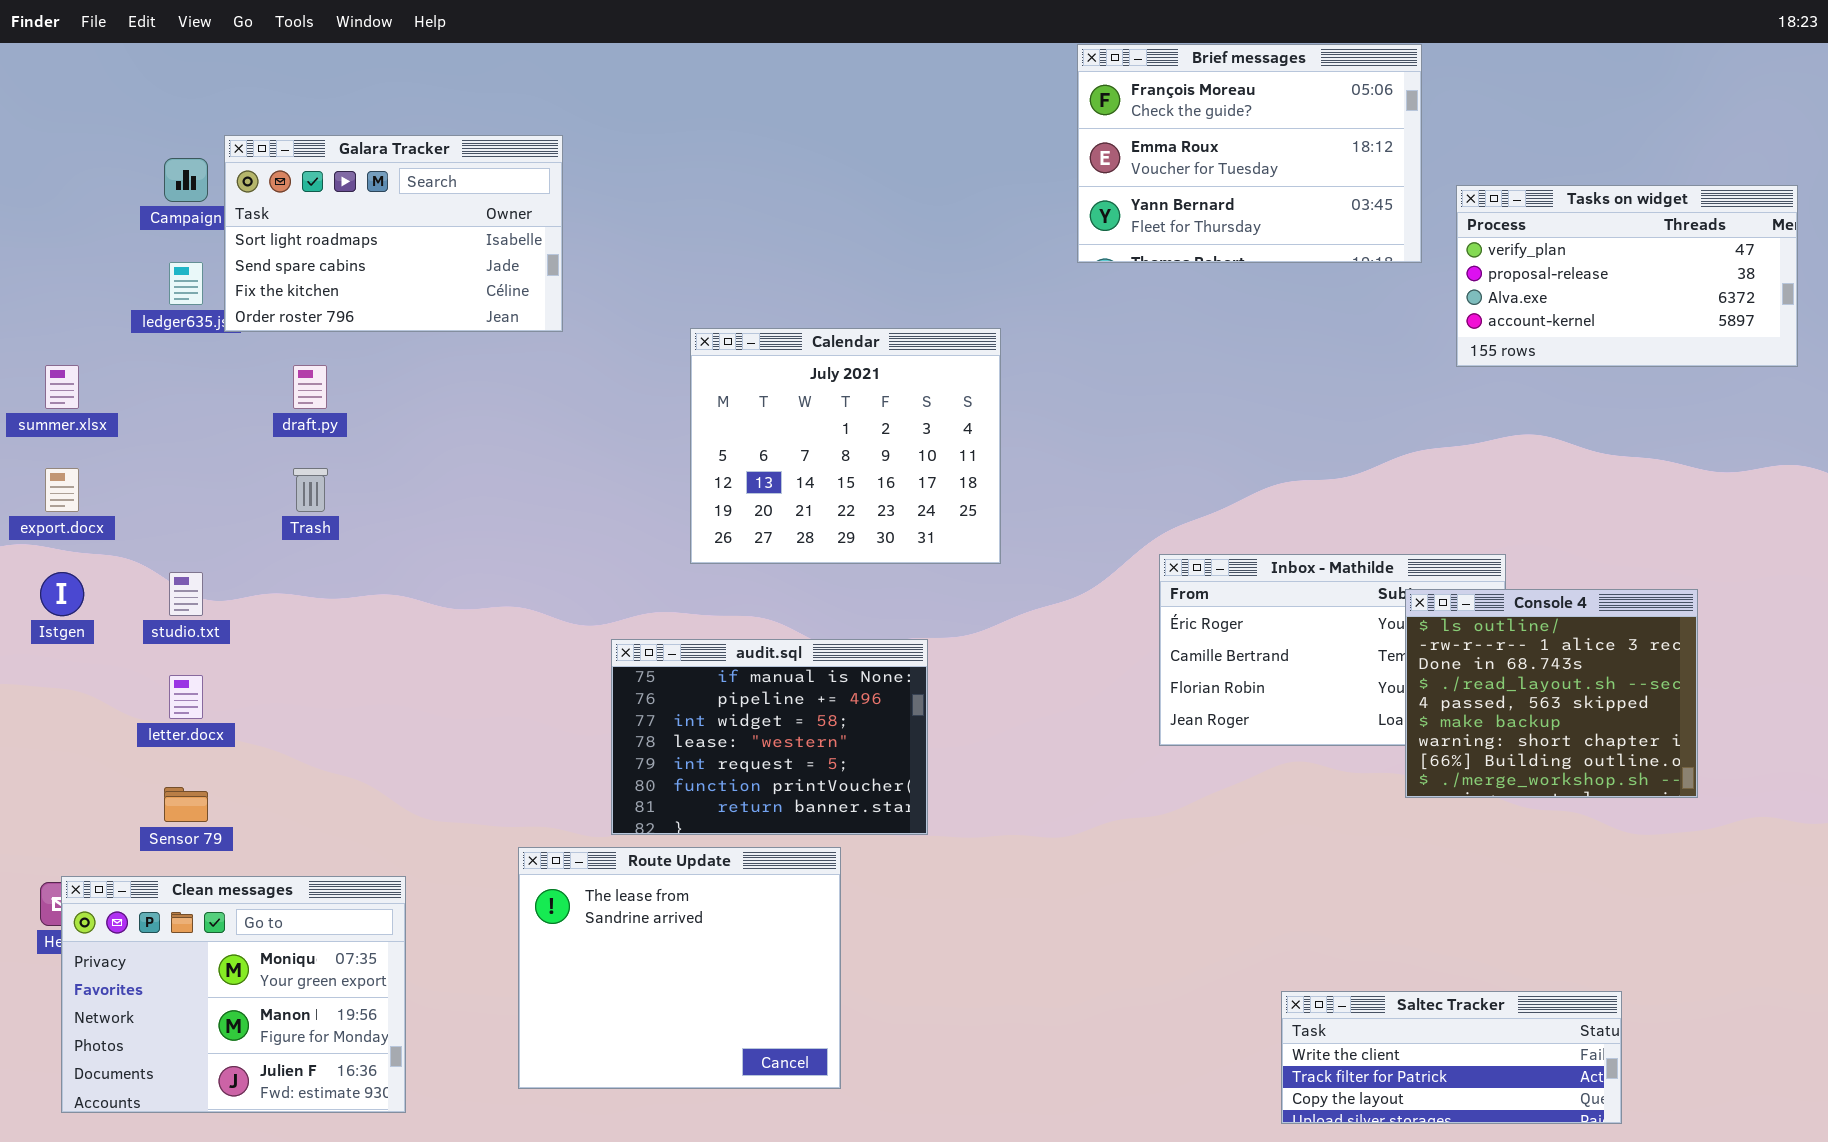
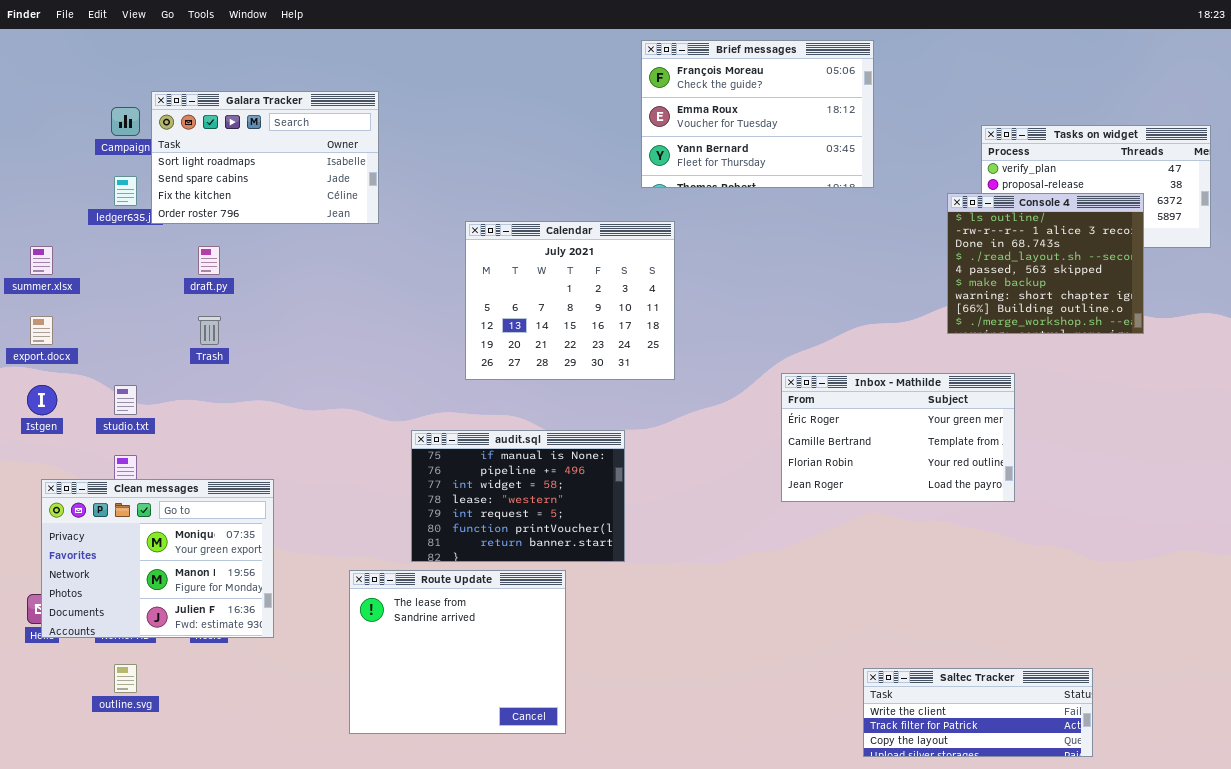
Brief messages: [1077,44,1422,263] -> [641,40,874,188], moved
Console 4: [1405,589,1698,798] -> [947,193,1144,334], moved
Clean messages: [61,876,406,1113] -> [41,479,274,638], moved

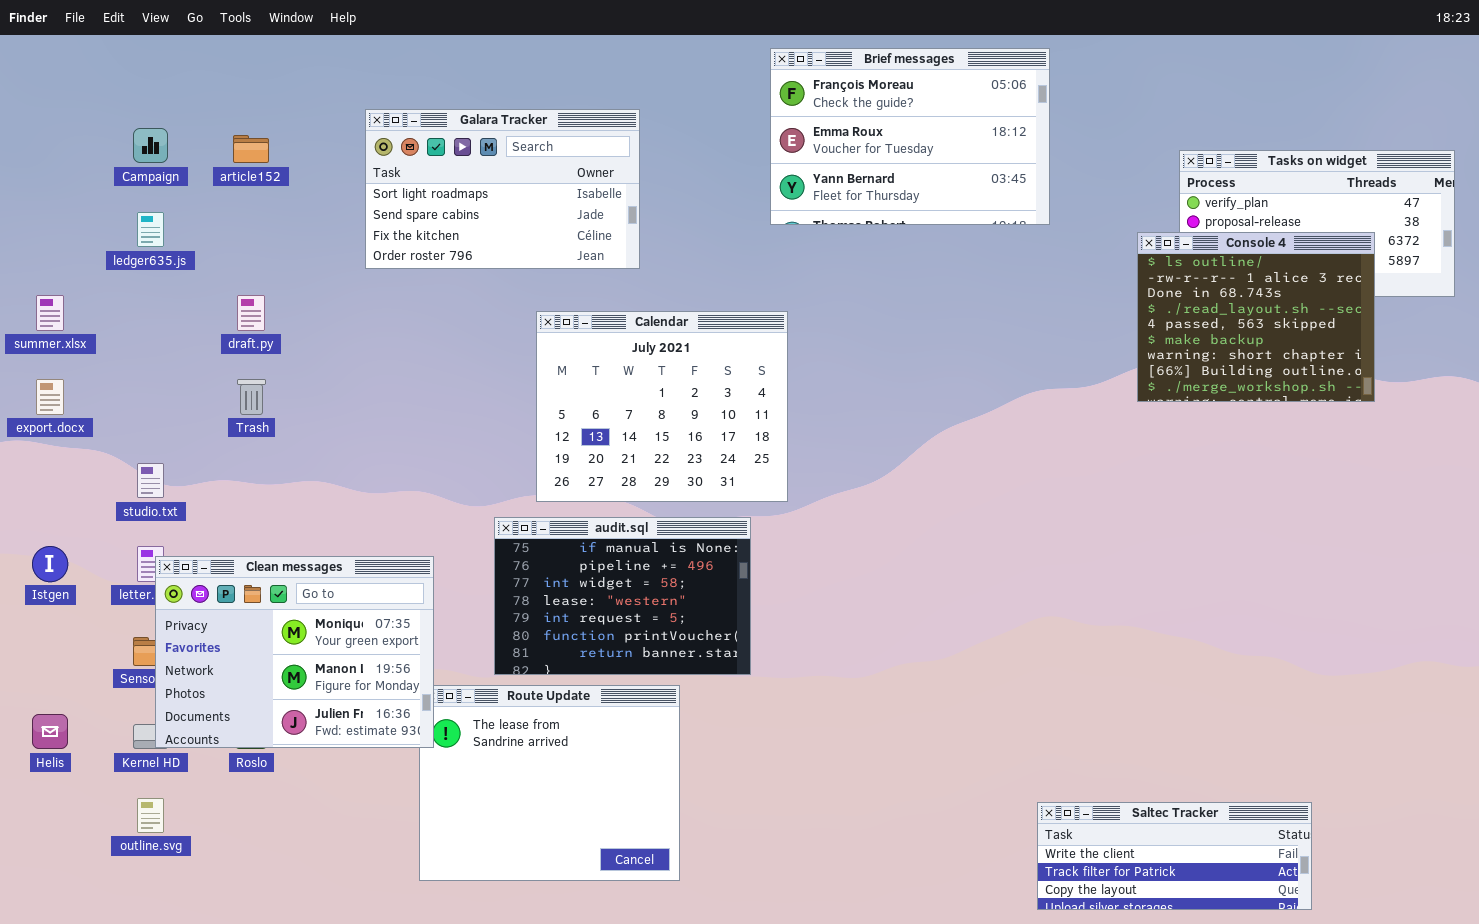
Galara Tracker: [151,91,379,224] -> [365,109,640,269], moved
Calendar: [465,221,675,380] -> [536,311,788,502], moved
Inbox - Mathilde: [781,373,1015,502] -> none, closed
Istgen: [27,385,57,415] -> [32,546,68,582], moved
Clean messages: [41,479,274,638] -> [155,556,434,748], moved

